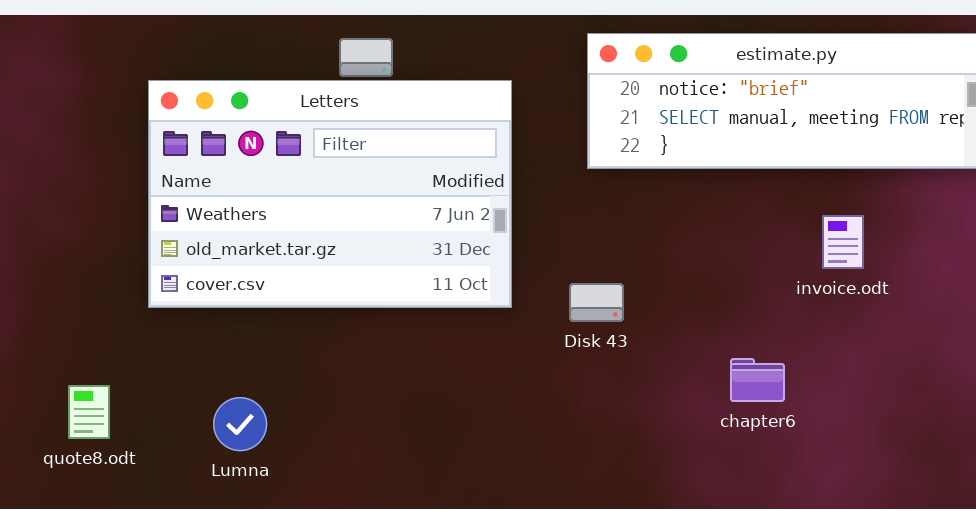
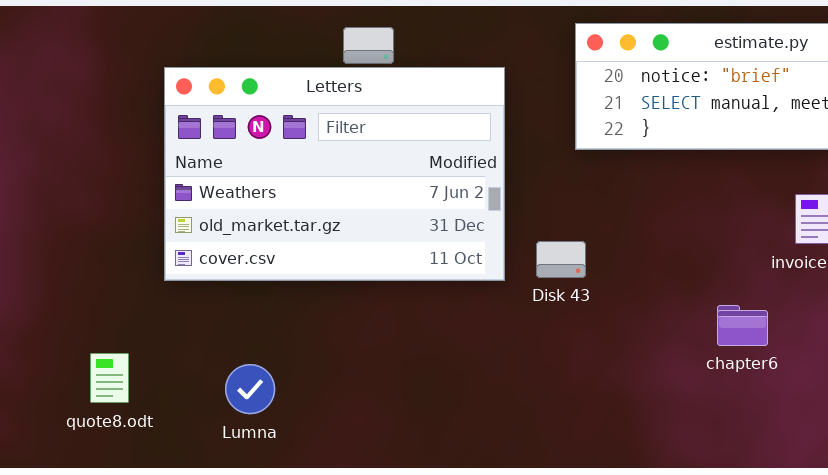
Disk 43: [569,283,624,322] -> [536,241,586,278], moved
chapter6: [730,358,785,402] -> [717,305,768,346], moved

